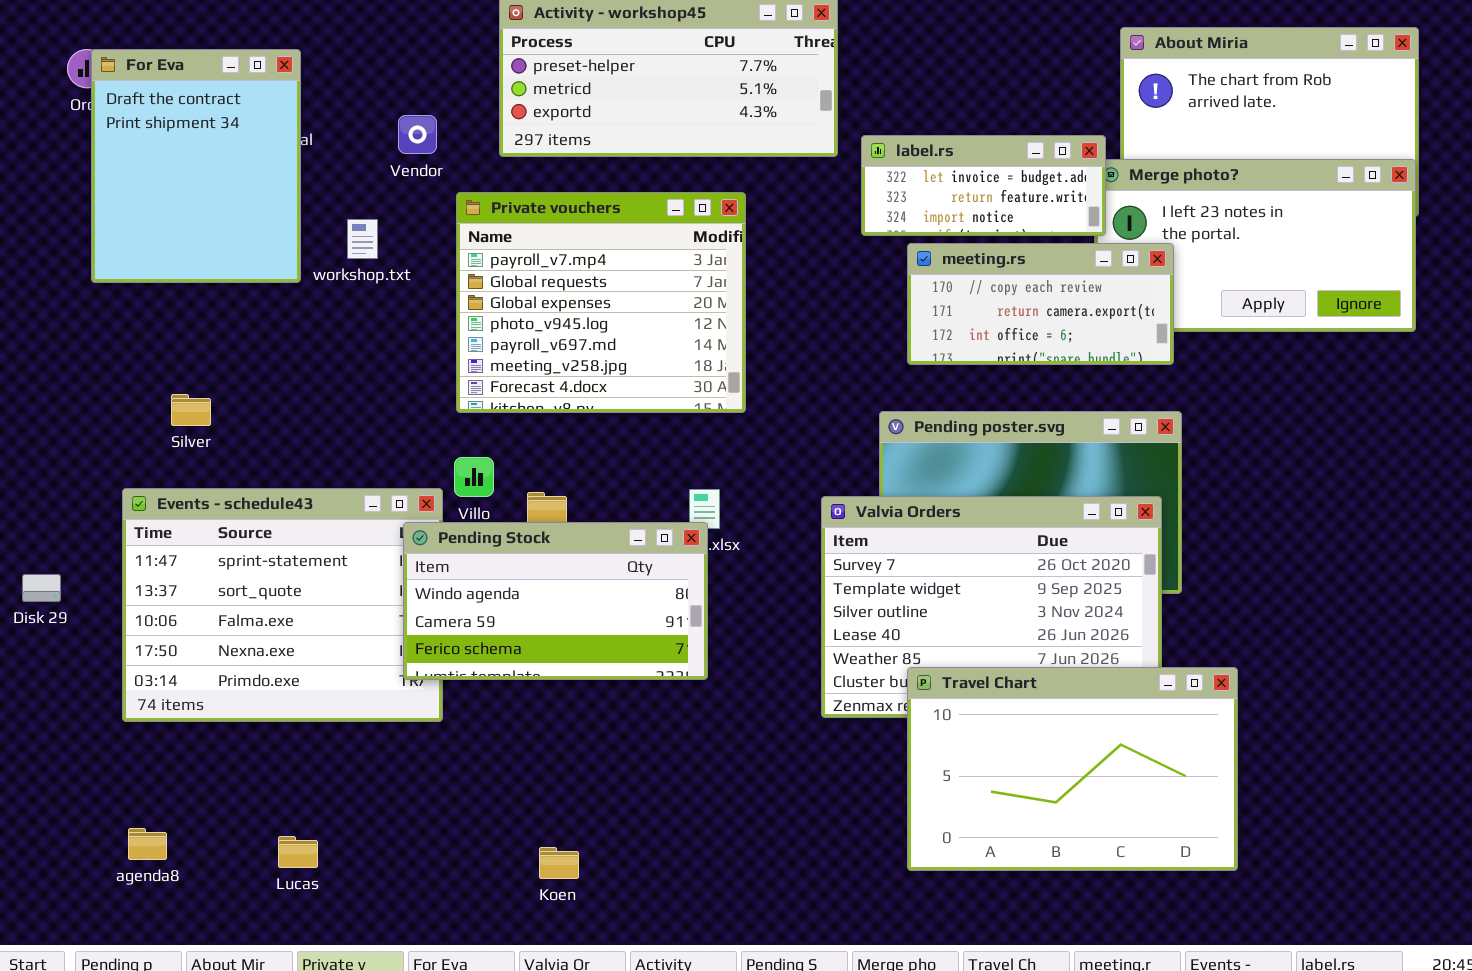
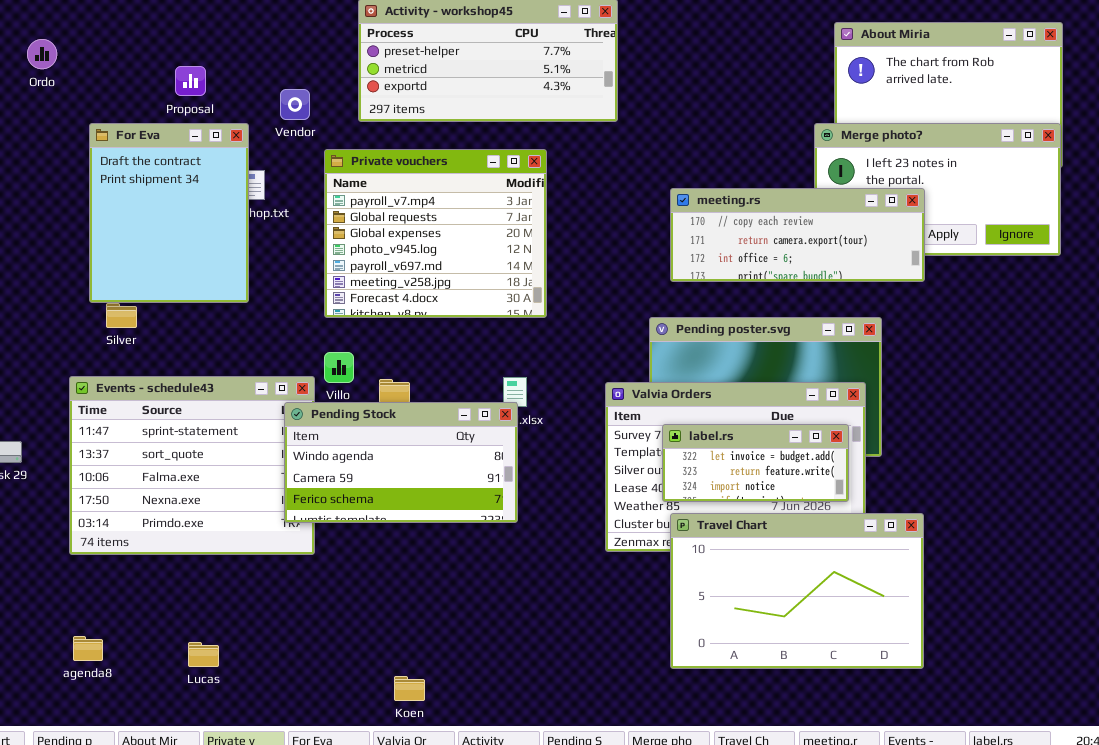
For Eva: [91,49,301,283] -> [89,123,249,303], moved
label.rs: [861,135,1106,236] -> [662,424,849,502], moved
meeting.rs: [907,243,1174,365] -> [670,188,925,282], resized
Koen: [539,847,579,879] -> [394,676,425,701], moved

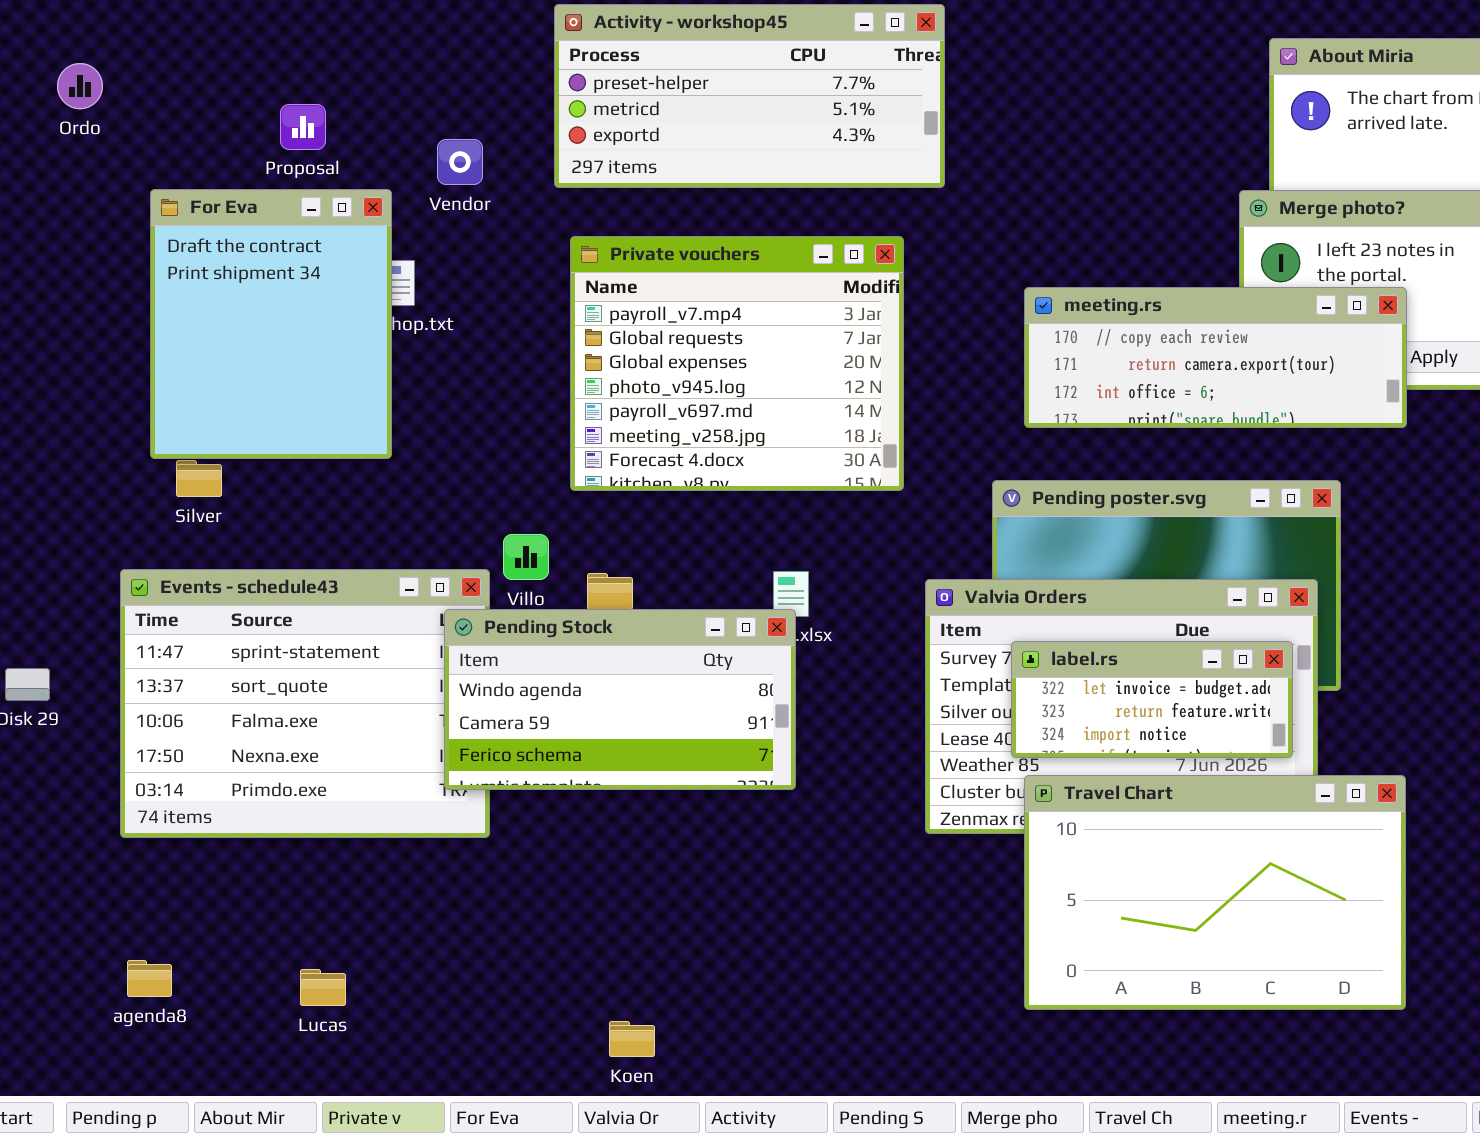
Private vouchers: [324,149,547,318] -> [570,236,904,491], moved

